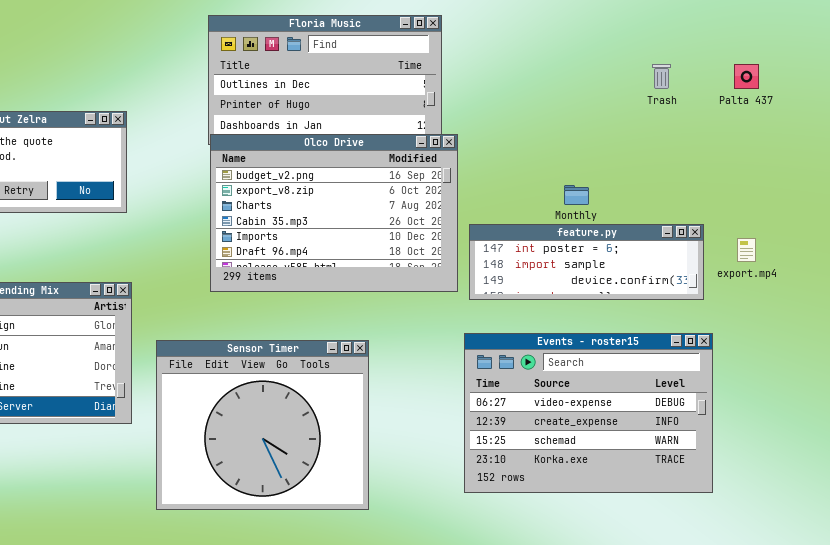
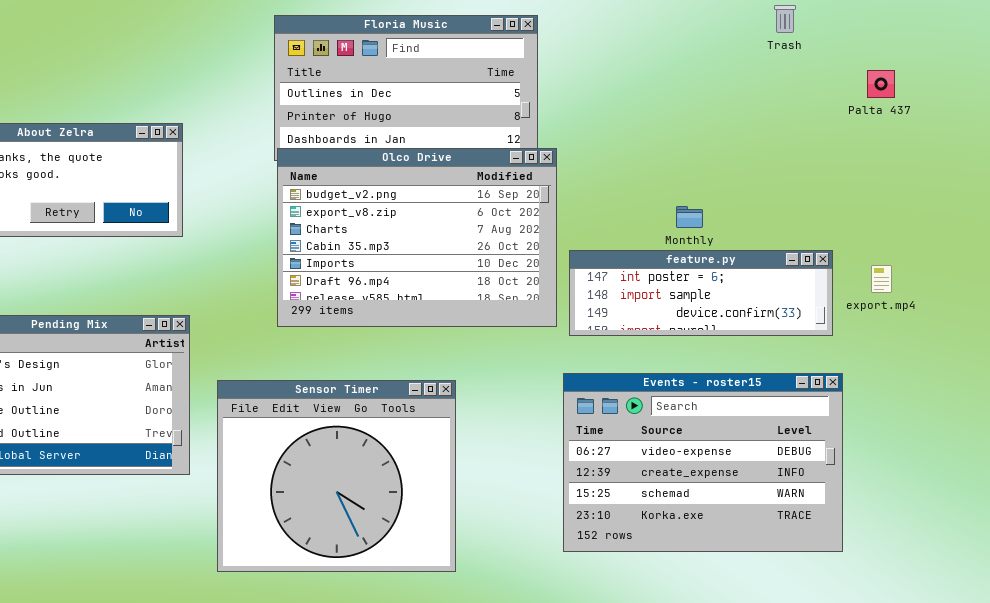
Trash: [652,64,671,89] -> [774,5,796,33], moved

